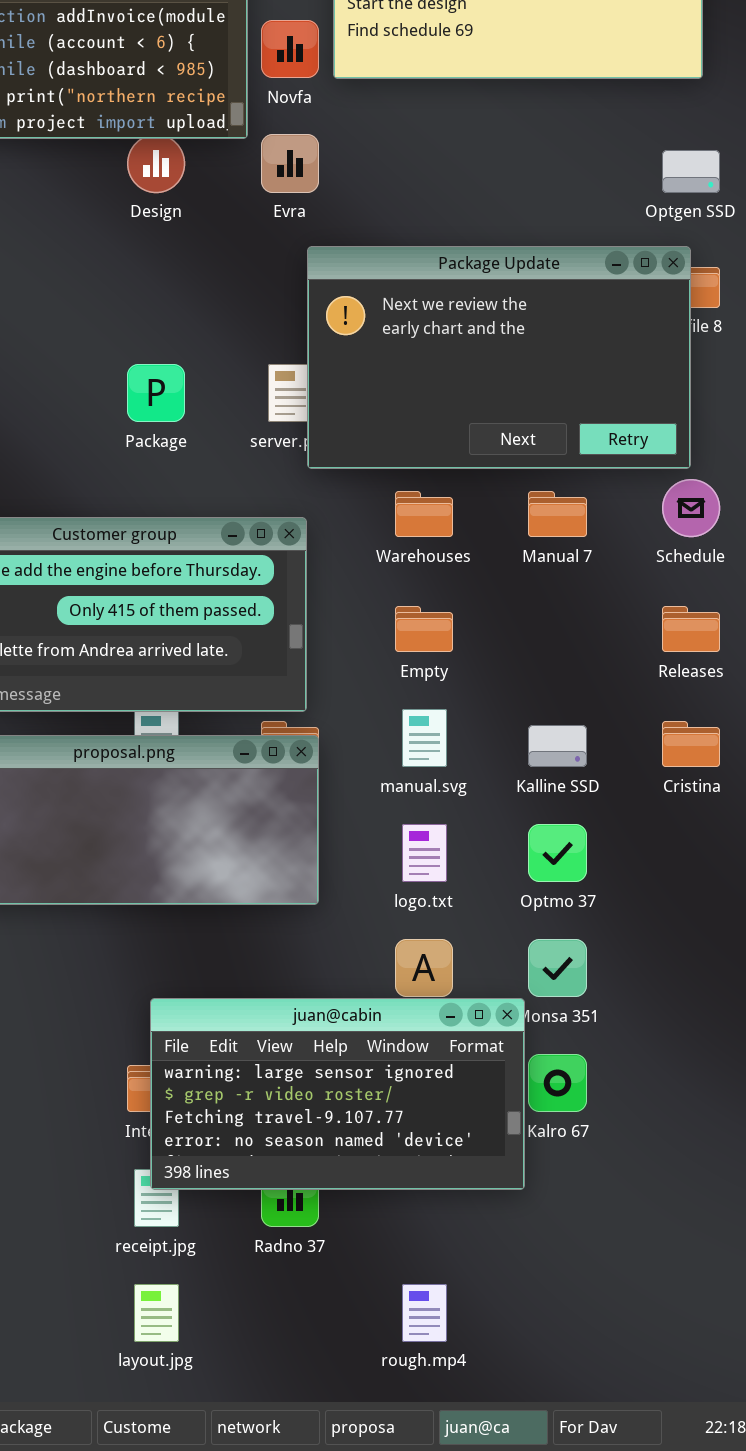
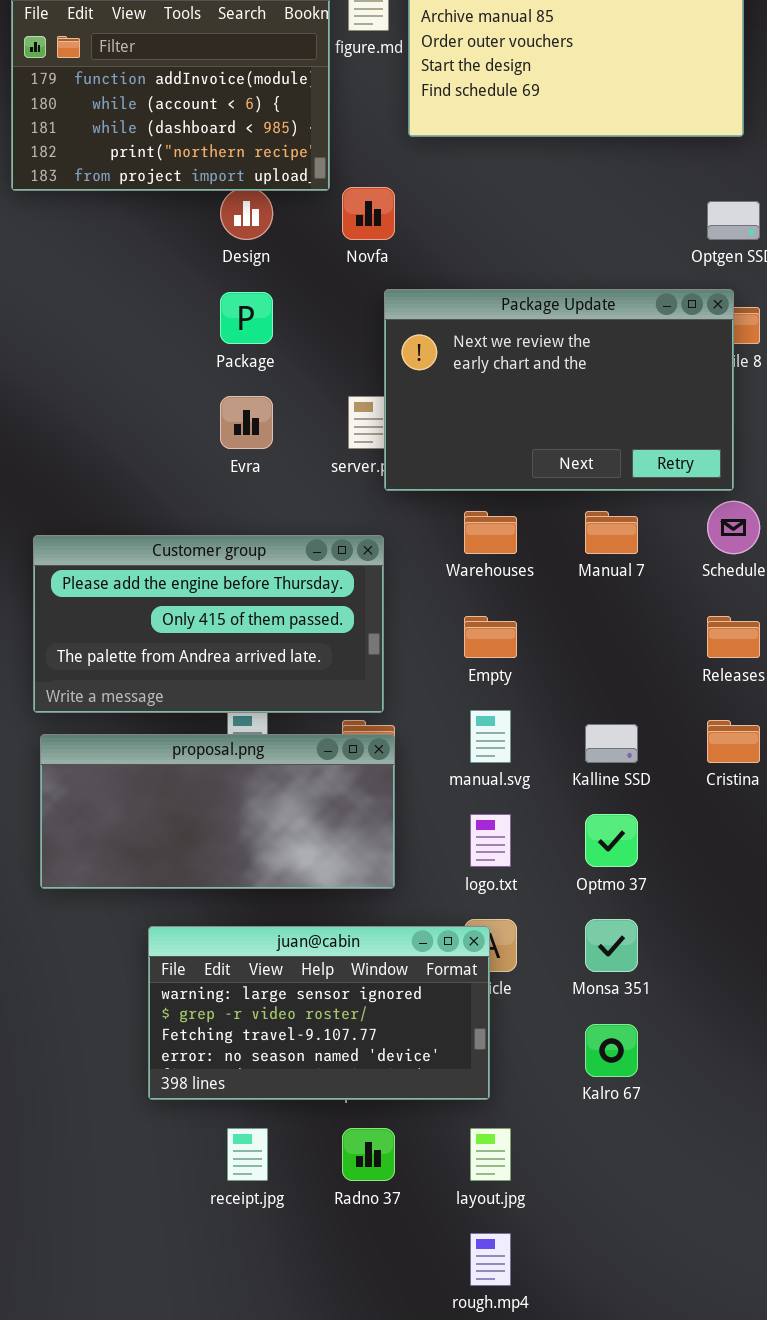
Novfa: [261,20,319,78] -> [342,187,395,240], moved
Evra: [261,134,319,193] -> [220,396,273,449], moved
Package: [127,364,185,422] -> [220,292,273,344], moved
juan@cabin: [150,998,525,1190] -> [148,926,490,1100], moved
layout.jpg: [134,1284,179,1342] -> [470,1128,511,1181], moved

